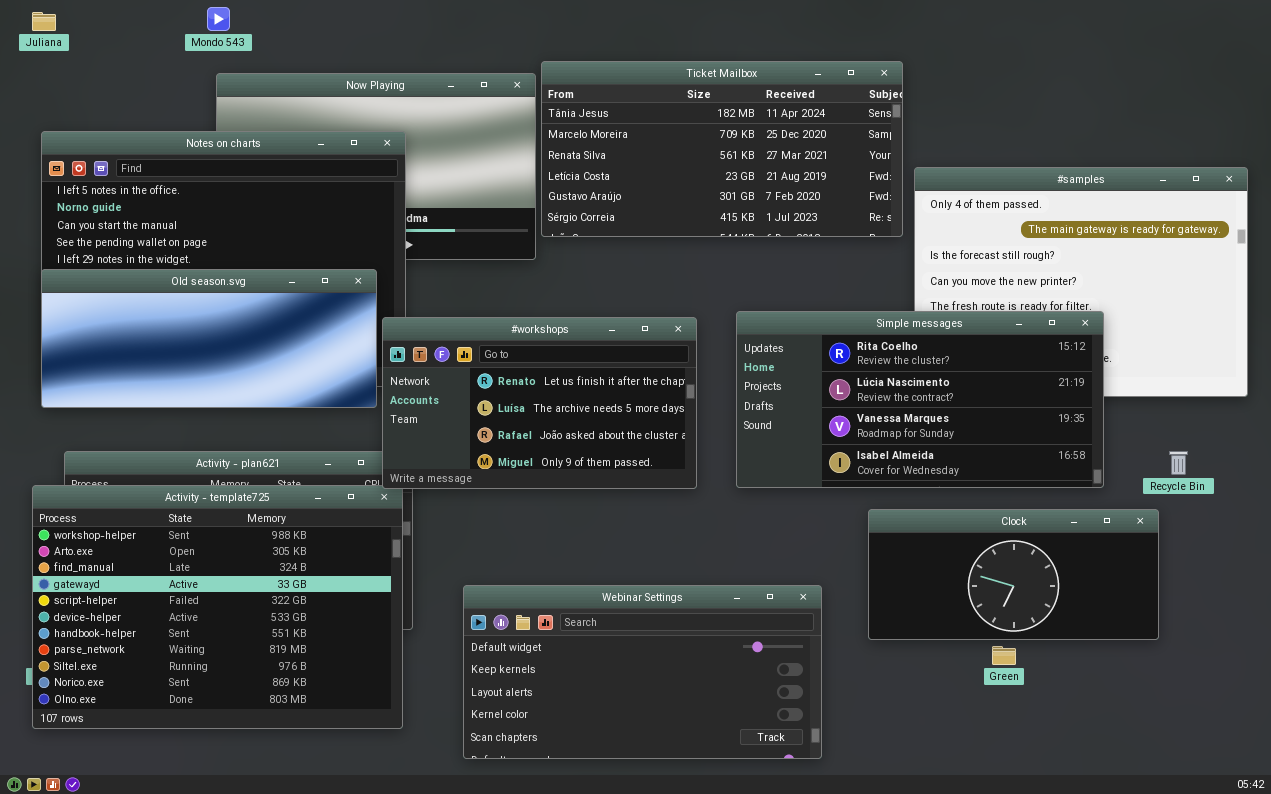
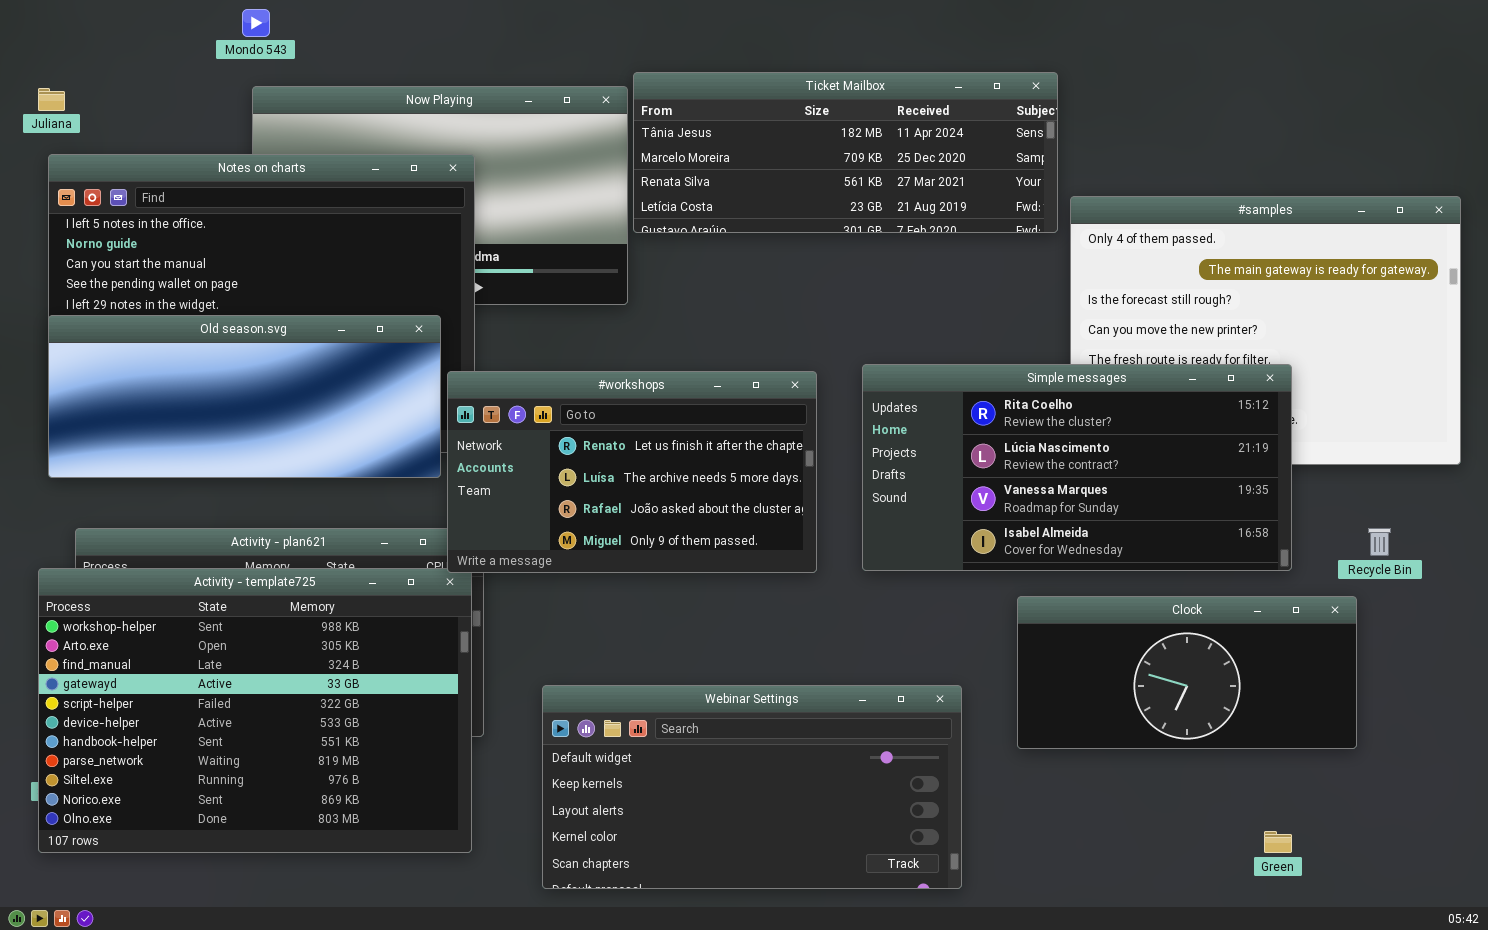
Juliana: [32,12,56,31] -> [38,88,65,111], moved
Ticket Mailbox: [541,61,903,237] -> [633,72,1058,233], resized
Green: [992,646,1016,665] -> [1264,831,1292,853], moved

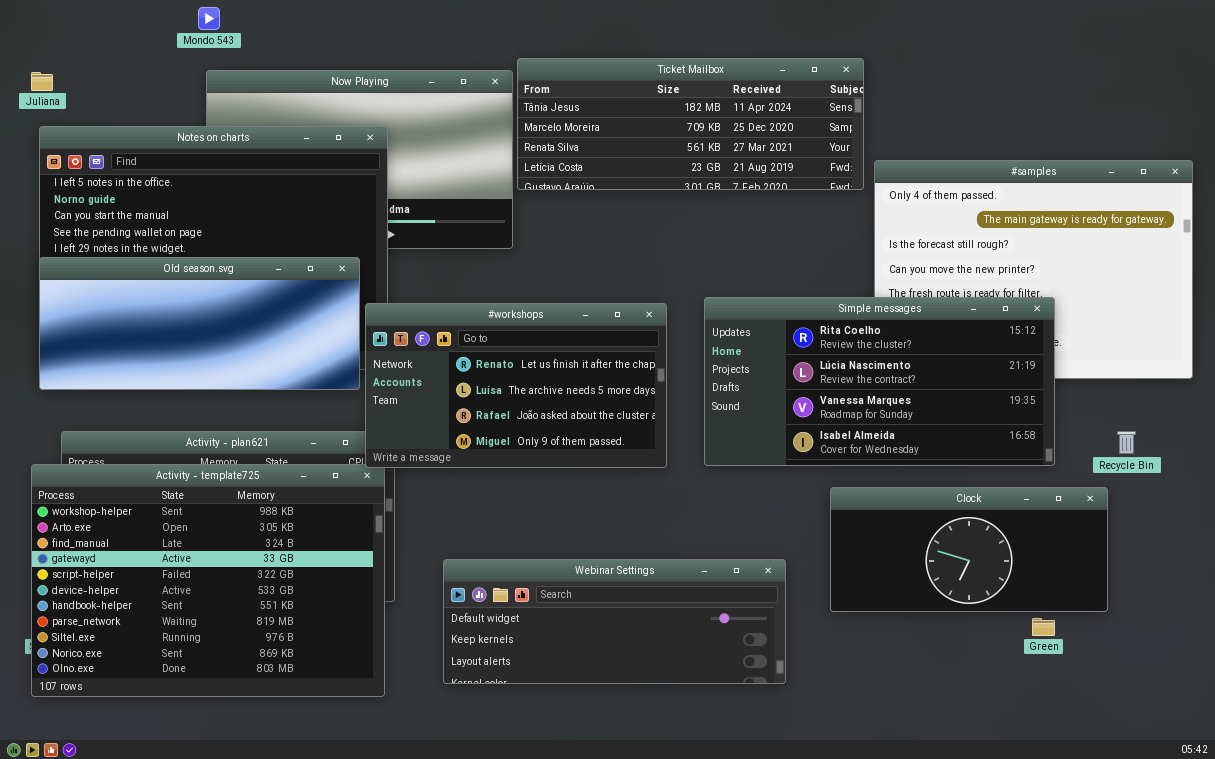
Webinar Settings: [542,685,962,889] -> [443,559,786,684], resized
Green: [1264,831,1292,853] -> [1032,618,1055,636], moved

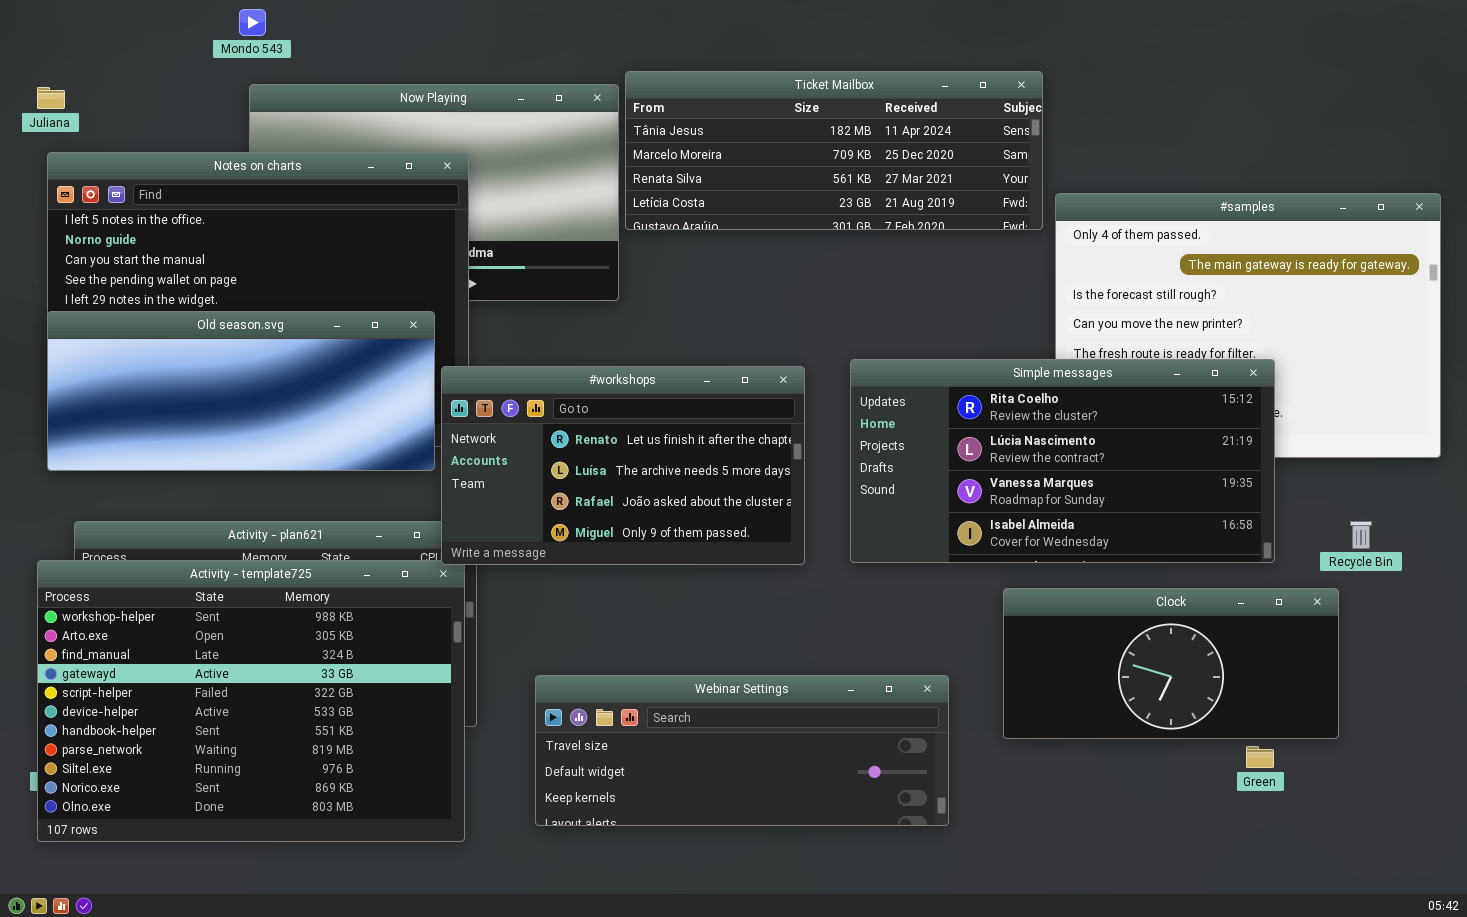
Webinar Settings: [443,559,786,684] -> [535,675,949,826], scrolled up 1 row

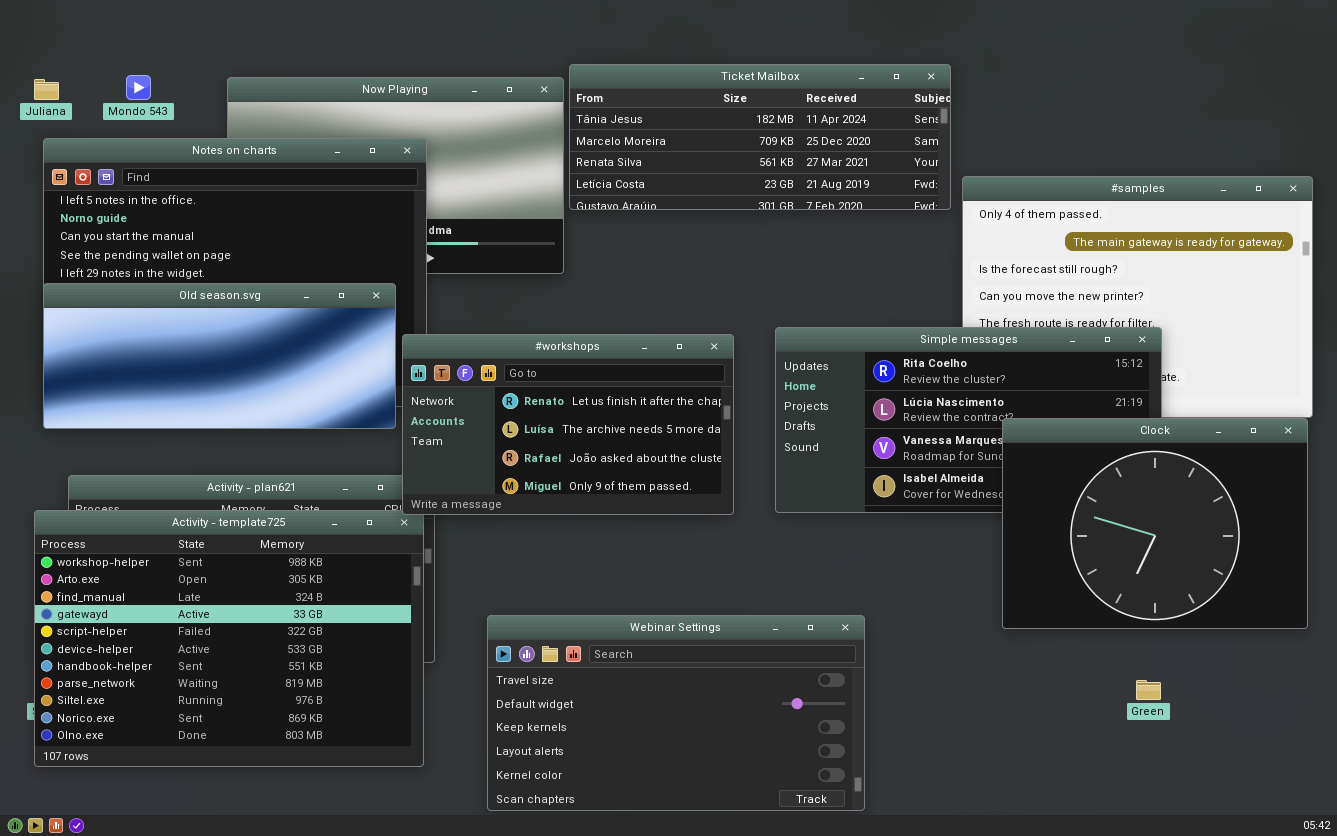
Mondo 543: [239,9,266,36] -> [126,75,151,100], moved
Clock: [1003,588,1339,739] -> [1002,418,1308,629], moved, resized
Webinar Settings: [535,675,949,826] -> [487,615,865,811], resized

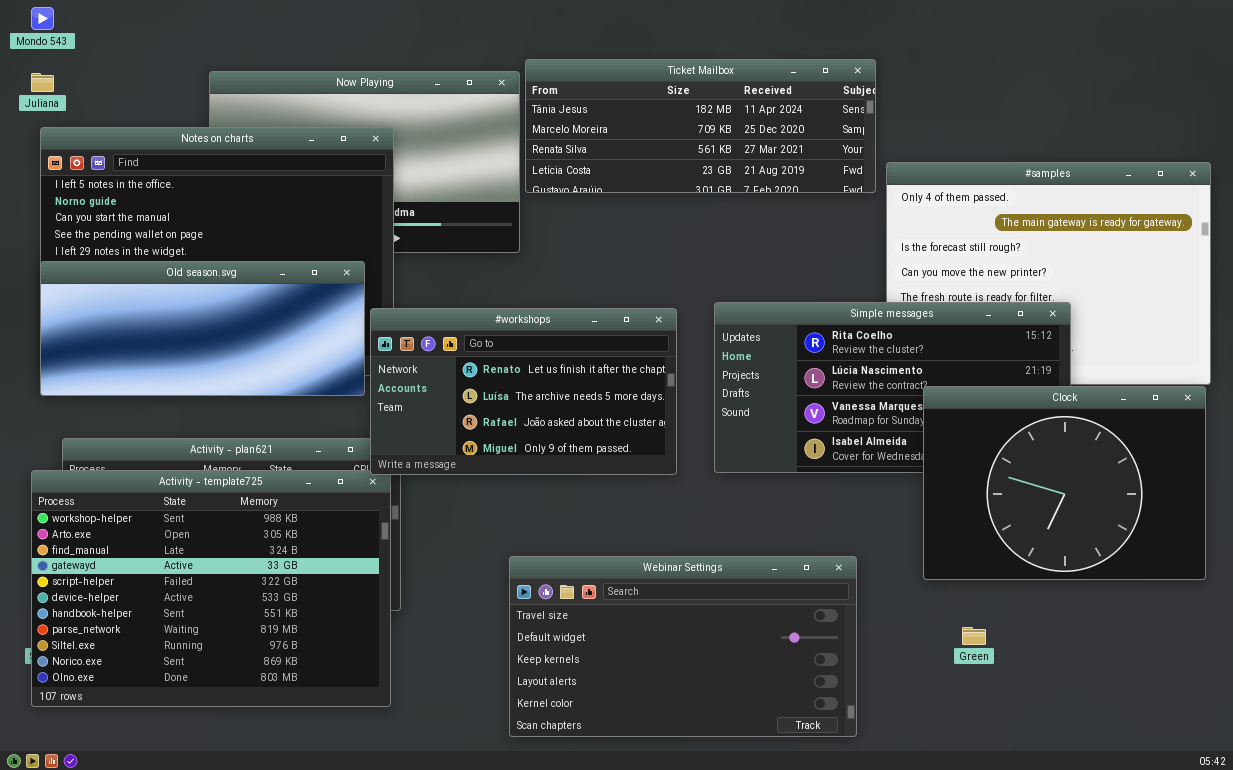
Mondo 543: [126,75,151,100] -> [31,7,54,30], moved
Webinar Settings: [487,615,865,811] -> [509,556,857,737], moved
Green: [1136,680,1161,700] -> [962,627,986,645], moved

